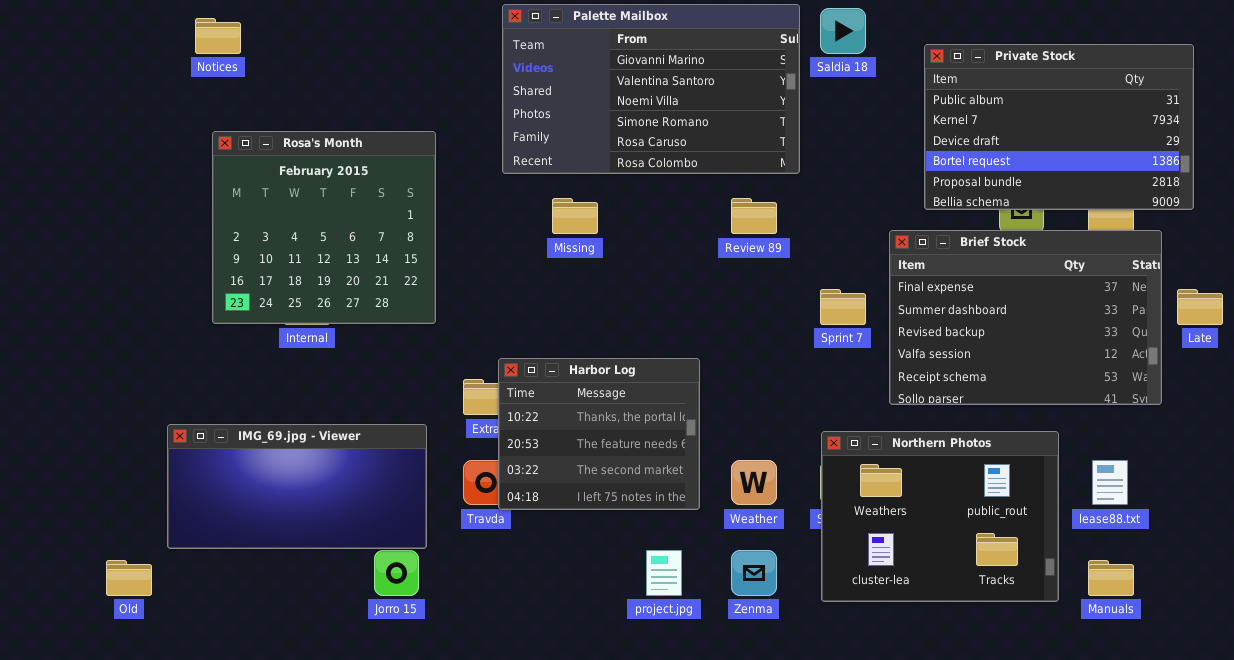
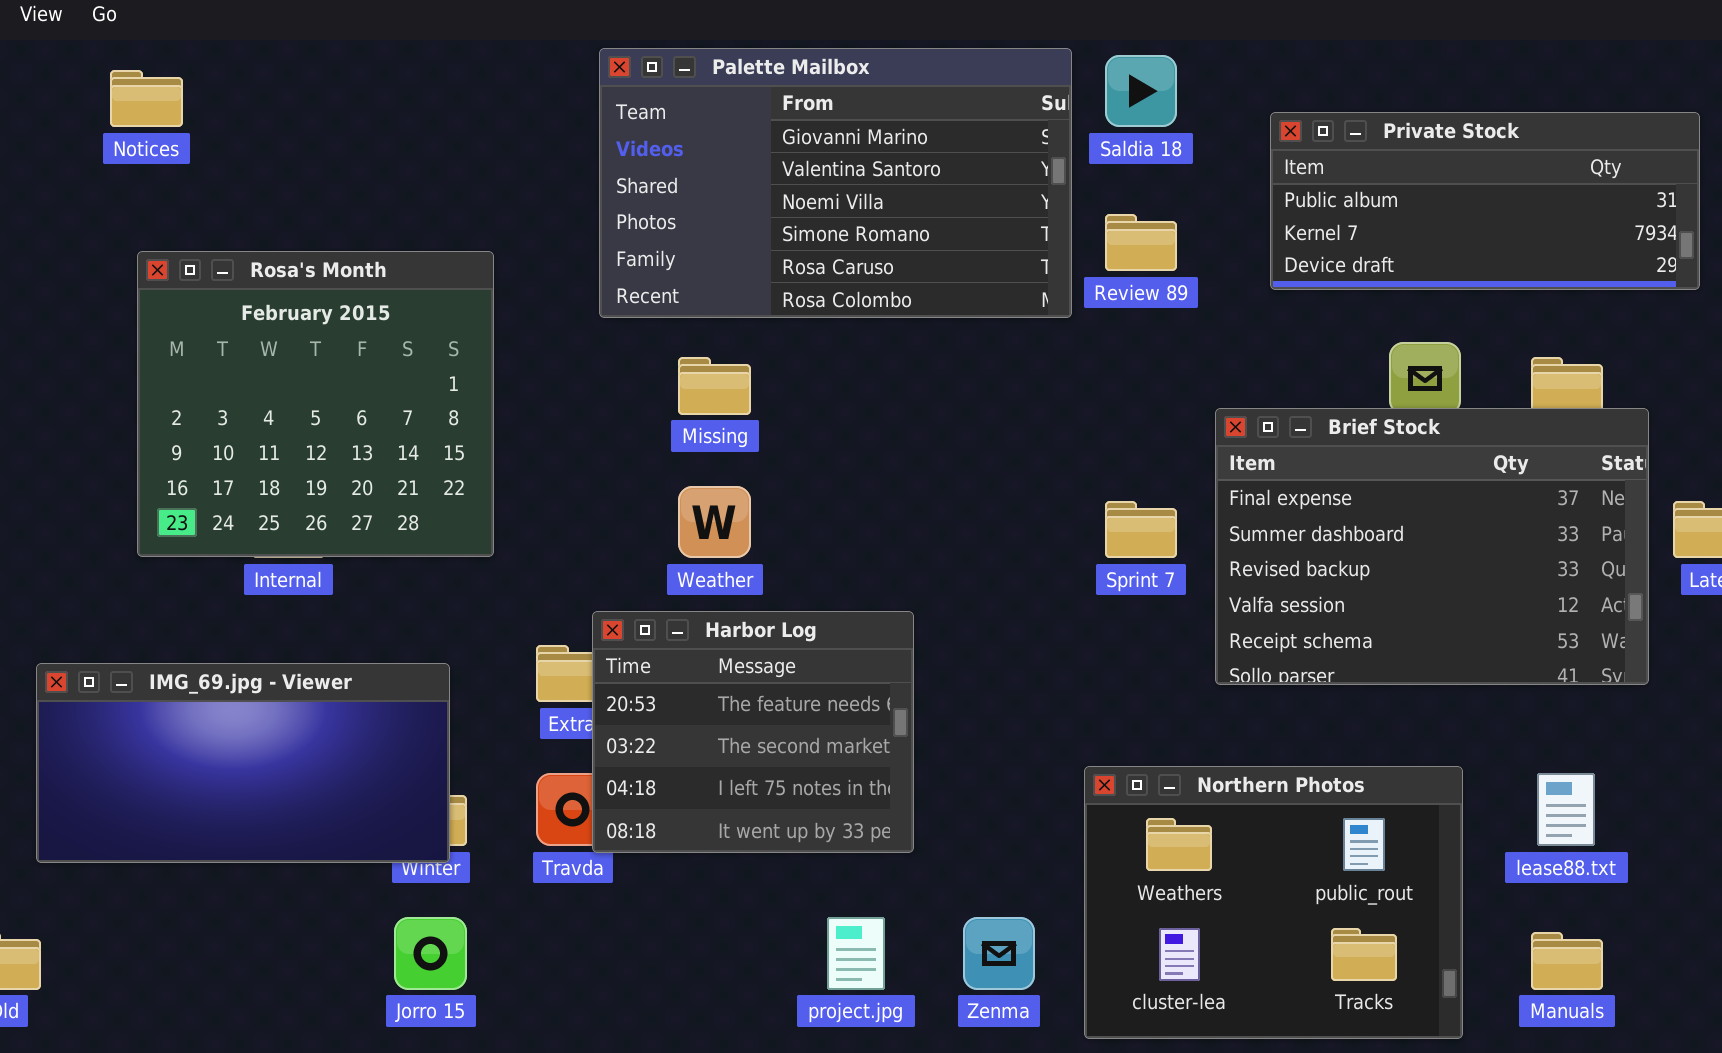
Private Stock: [924,44,1194,210] -> [1270,112,1700,290], resized
Review 89: [731,198,777,234] -> [1105,214,1177,271], moved
Harbor Log: [498,358,700,510] -> [592,611,914,853], scrolled down 1 row
IMG_69.jpg - Viewer: [167,424,427,549] -> [36,663,450,863], moved
Northern Photos: [821,431,1059,602] -> [1084,766,1463,1039], moved
Weather: [731,460,777,505] -> [678,486,751,558], moved

